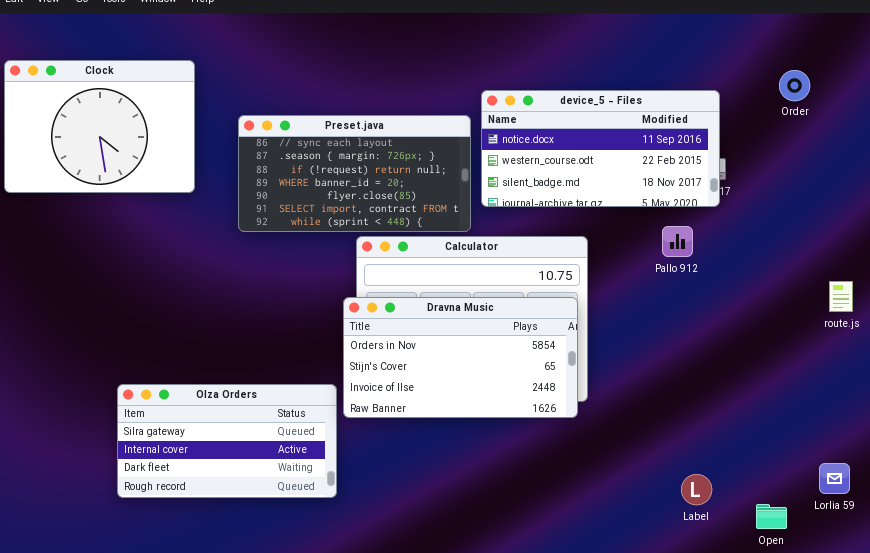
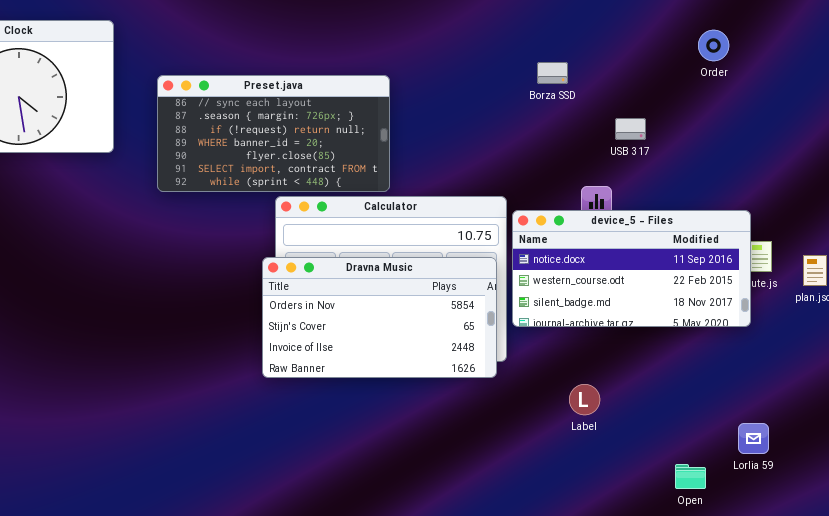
device_5 - Files: [481,90,720,207] -> [512,210,751,327], moved
Olza Orders: [117,384,337,498] -> none, closed
Label: [681,474,712,505] -> [569,384,600,415], moved

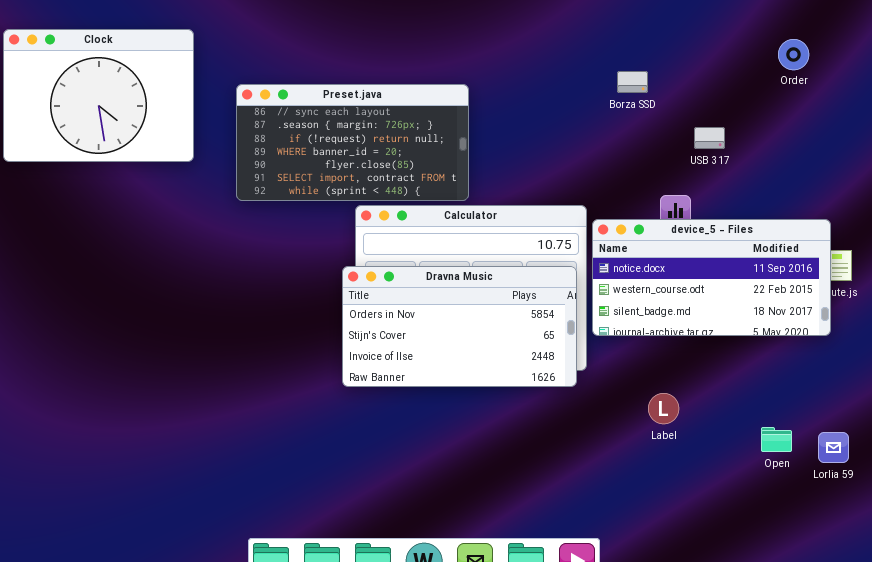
Open: [675,464,706,489] -> [761,427,792,452], moved

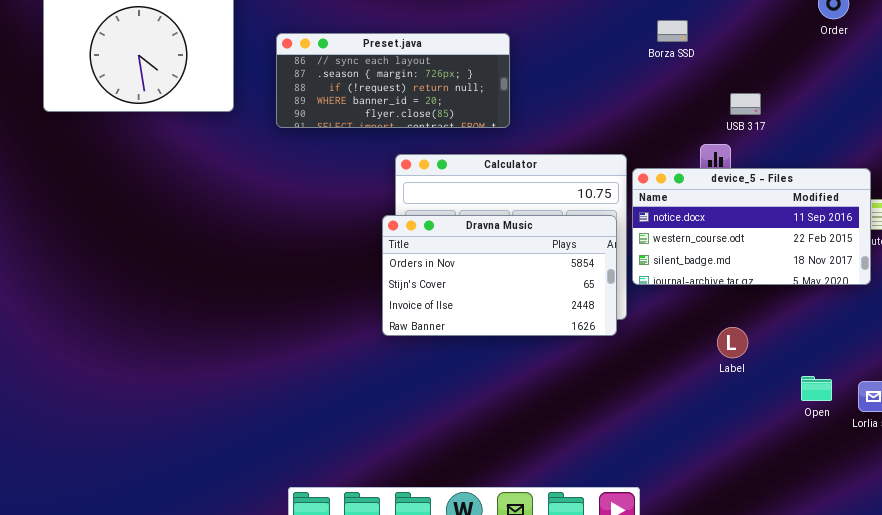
Preset.java: [236,84,469,201] -> [276,33,510,128], resized
USB 317: [694,127,725,149] -> [730,93,761,115], moved
Label: [648,393,679,424] -> [717,327,748,358], moved

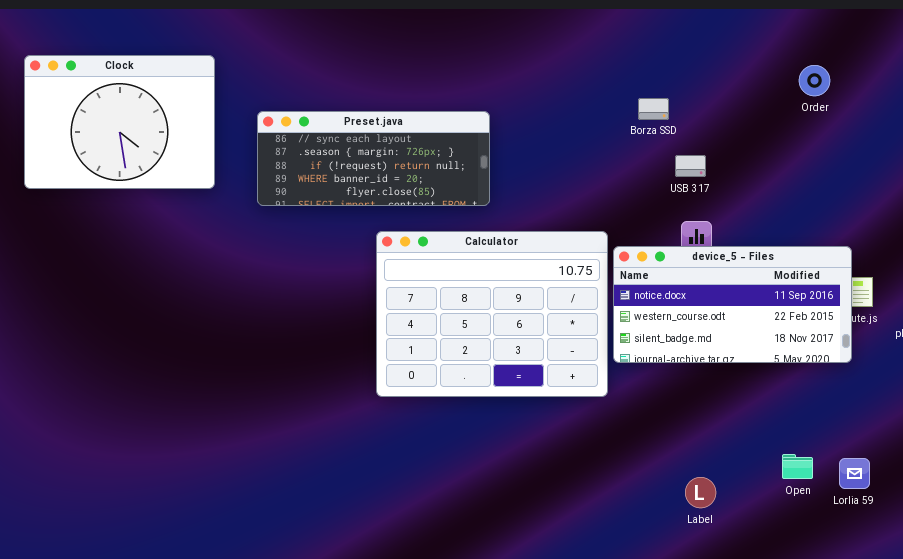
USB 317: [730,93,761,115] -> [675,155,706,177], moved
Dravna Music: [382,215,617,336] -> none, closed
Label: [717,327,748,358] -> [685,477,716,508], moved

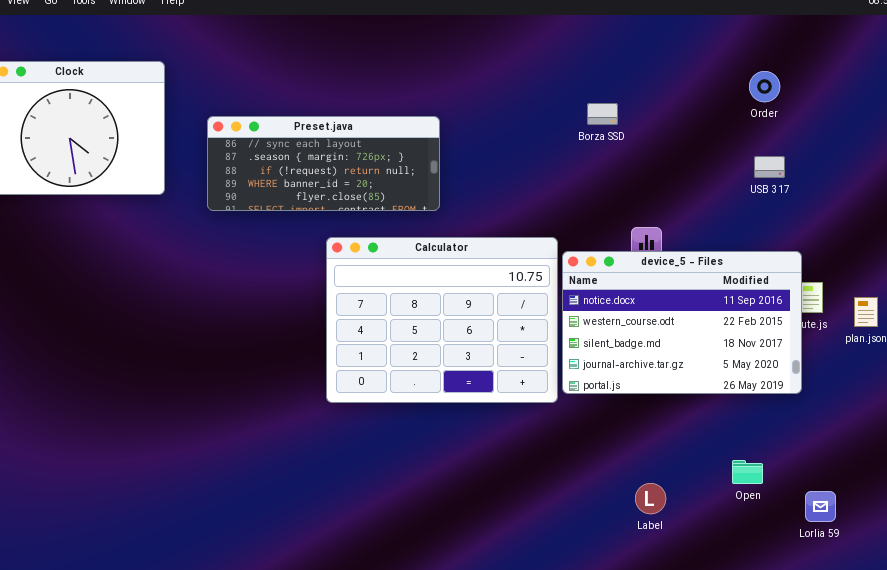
USB 317: [675,155,706,177] -> [754,156,785,178], moved
device_5 - Files: [613,246,852,363] -> [562,251,802,394], resized
Lorlia 59: [839,458,870,489] -> [805,491,836,522], moved

